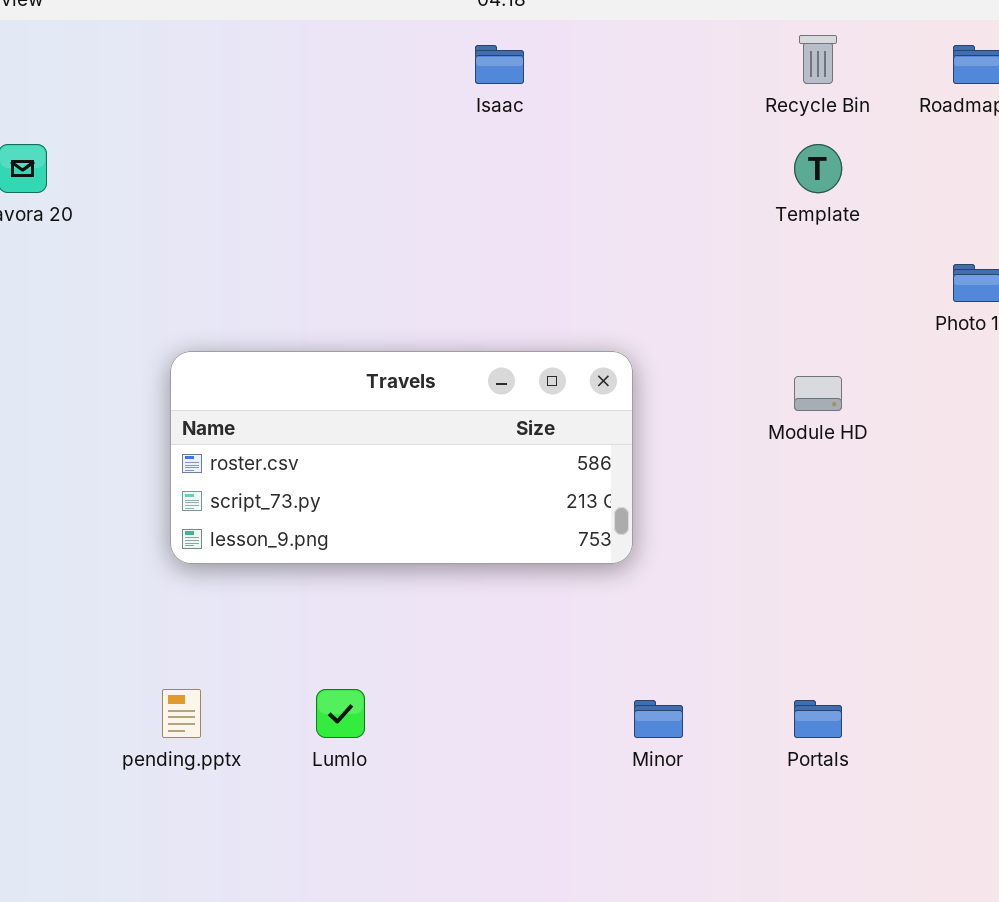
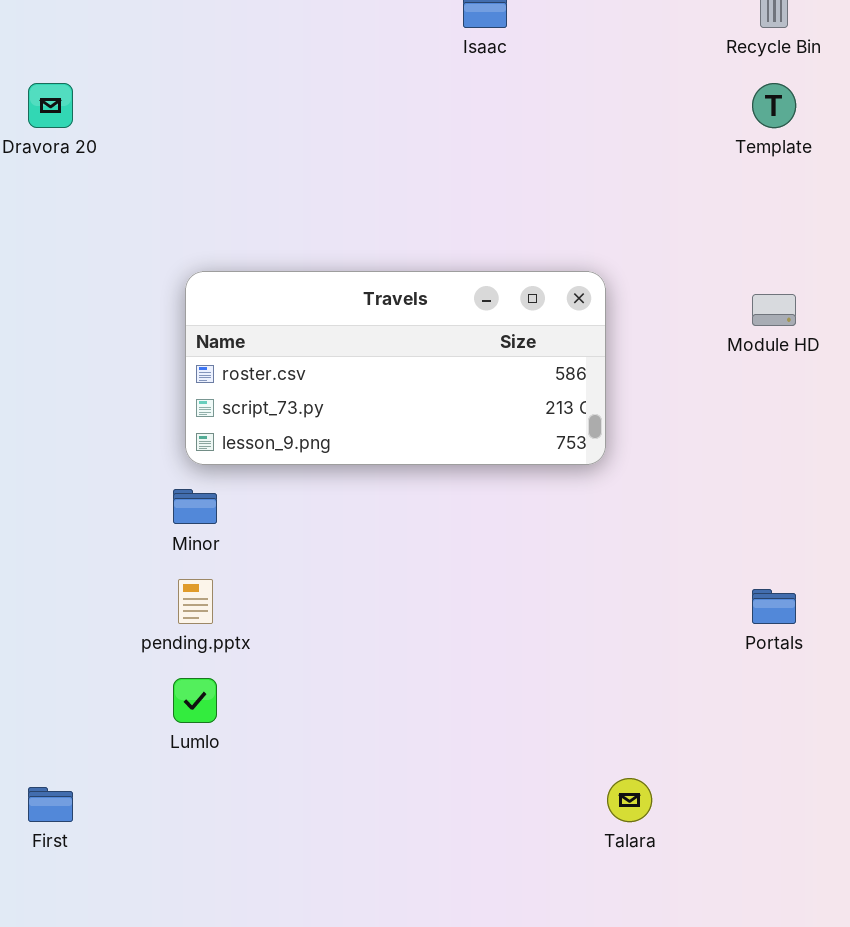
Lumlo: [316,689,365,738] -> [173,678,217,723], moved
Minor: [634,700,683,738] -> [173,489,217,524], moved

